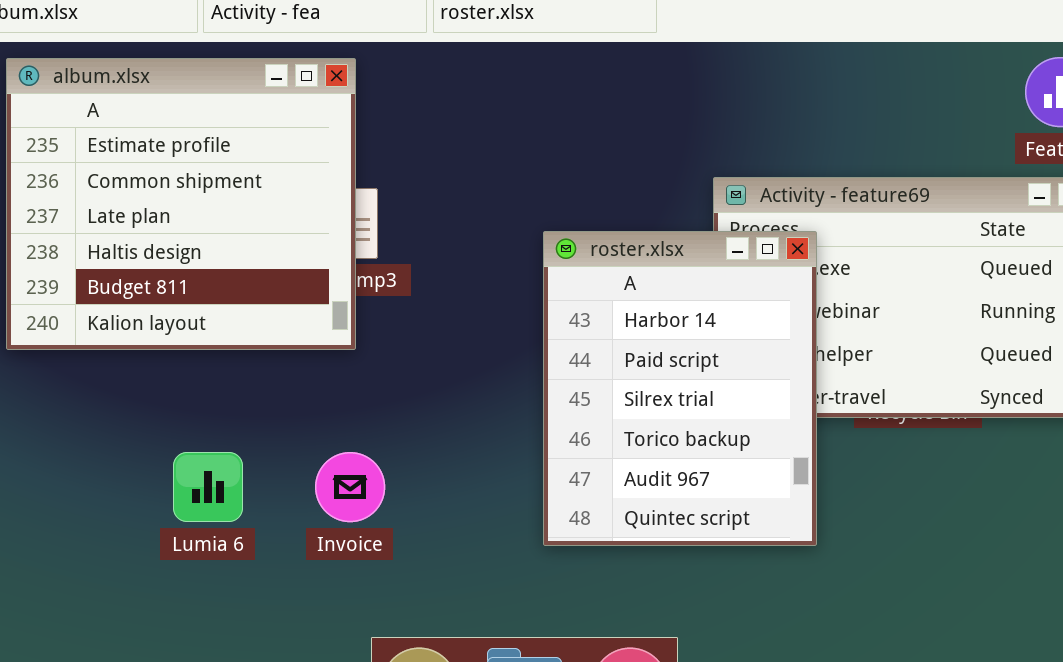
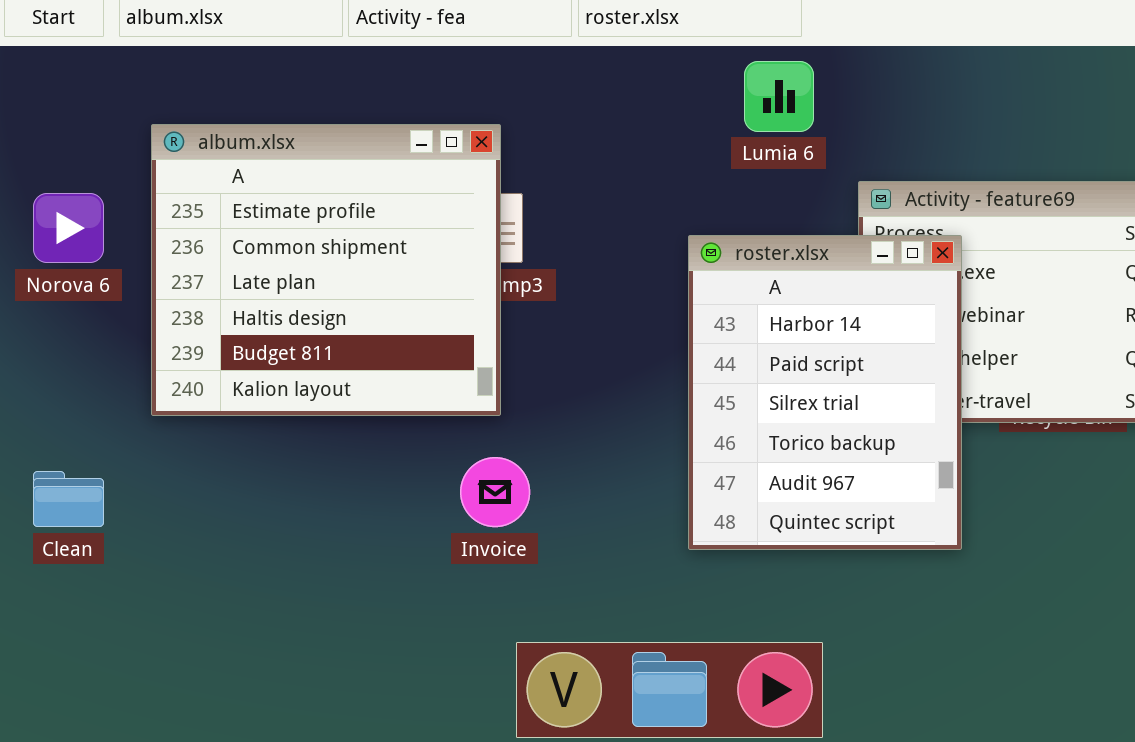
album.xlsx: [6,58,356,350] -> [151,124,501,416], moved
Lumia 6: [173,452,243,522] -> [744,61,814,132], moved

